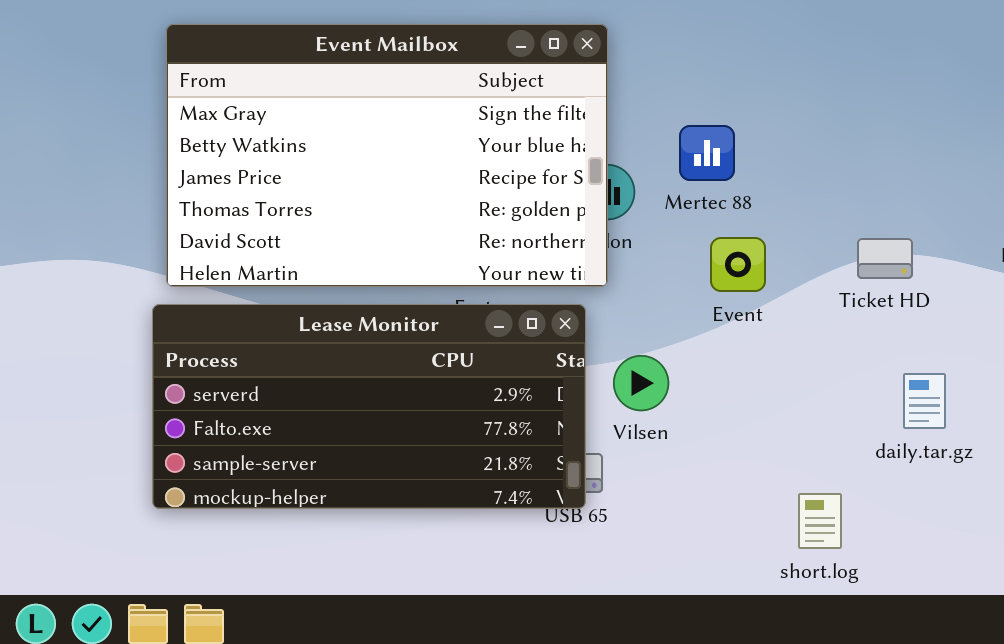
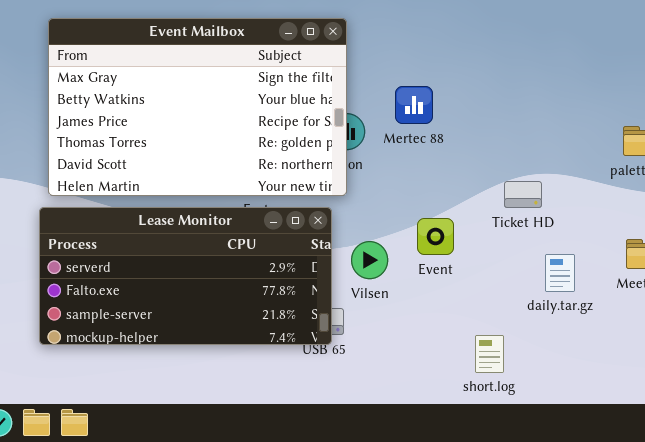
Event: [710,237,766,292] -> [417,218,454,255], moved
Ticket HD: [857,238,913,279] -> [504,181,542,208], moved

